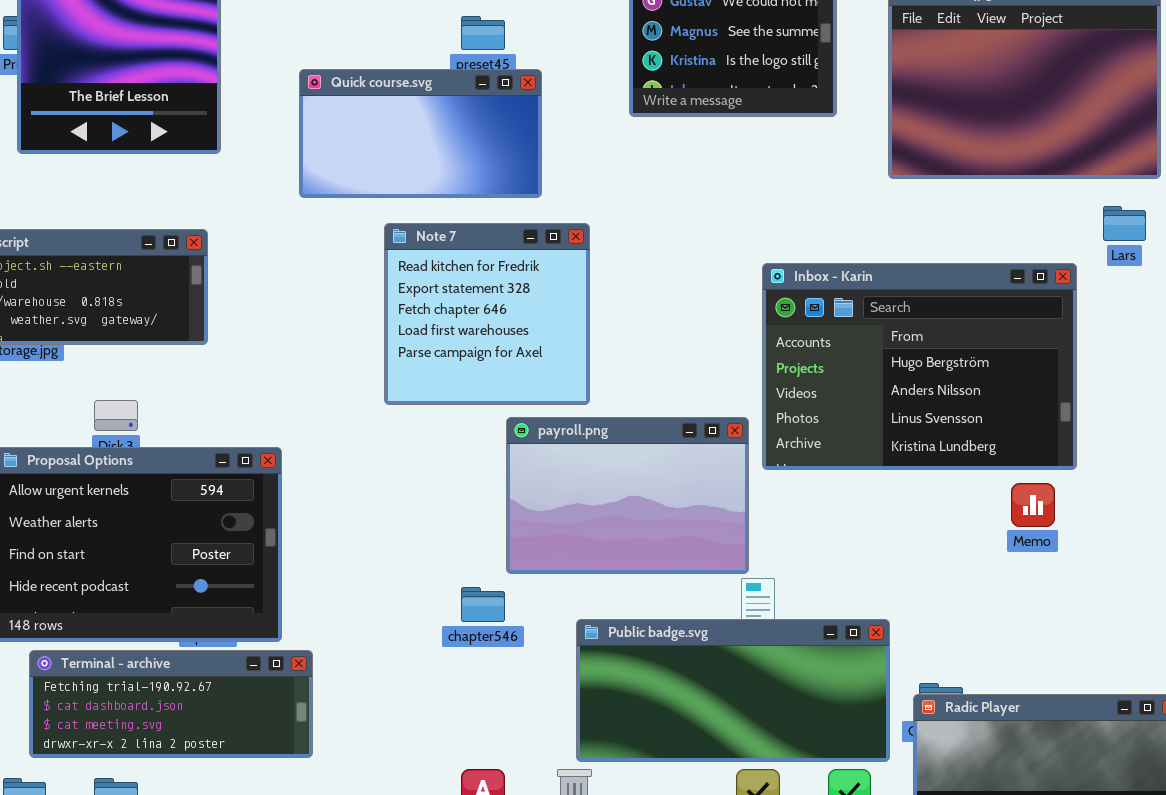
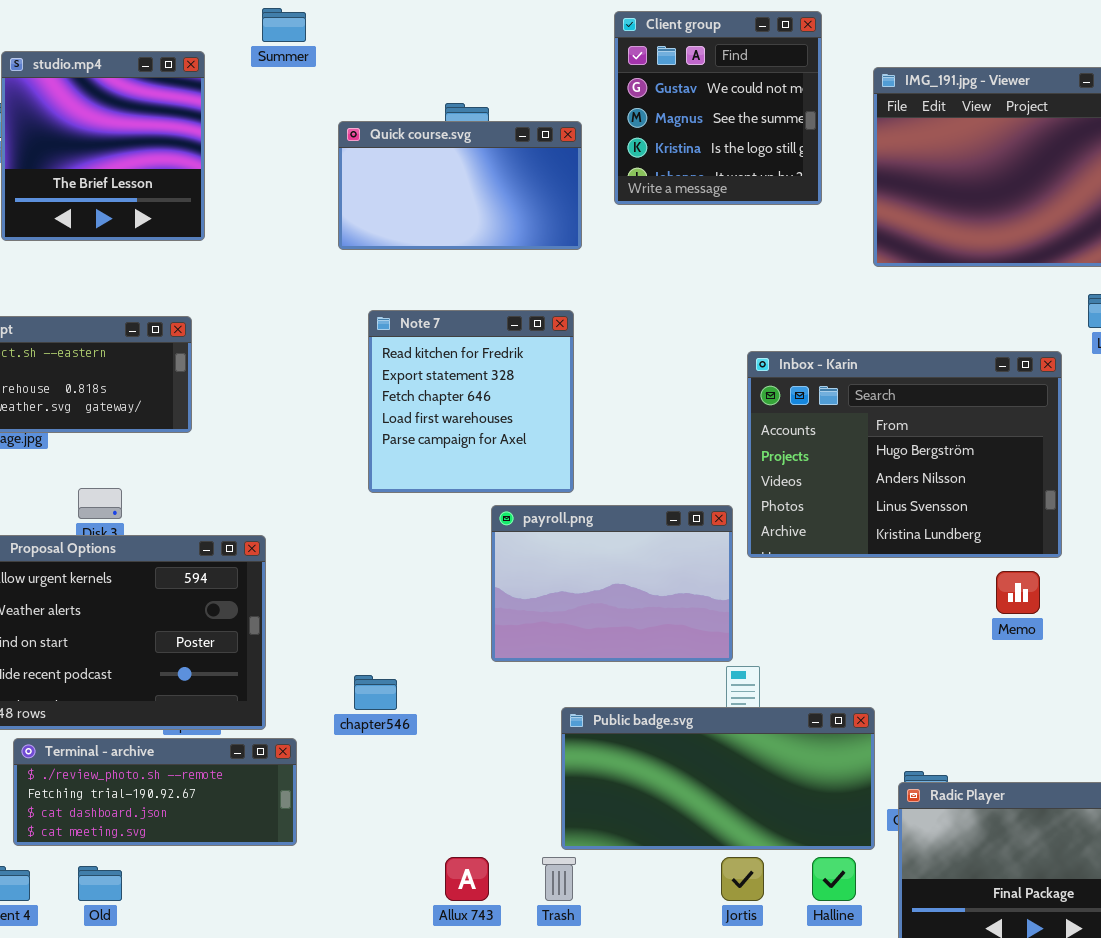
Quick course.svg: [299,69,542,198] -> [338,121,582,250], moved
chapter546: [461,587,505,622] -> [354,675,397,710], moved
Terminal - archive: [29,650,313,758] -> [13,738,297,846], scrolled up 1 row

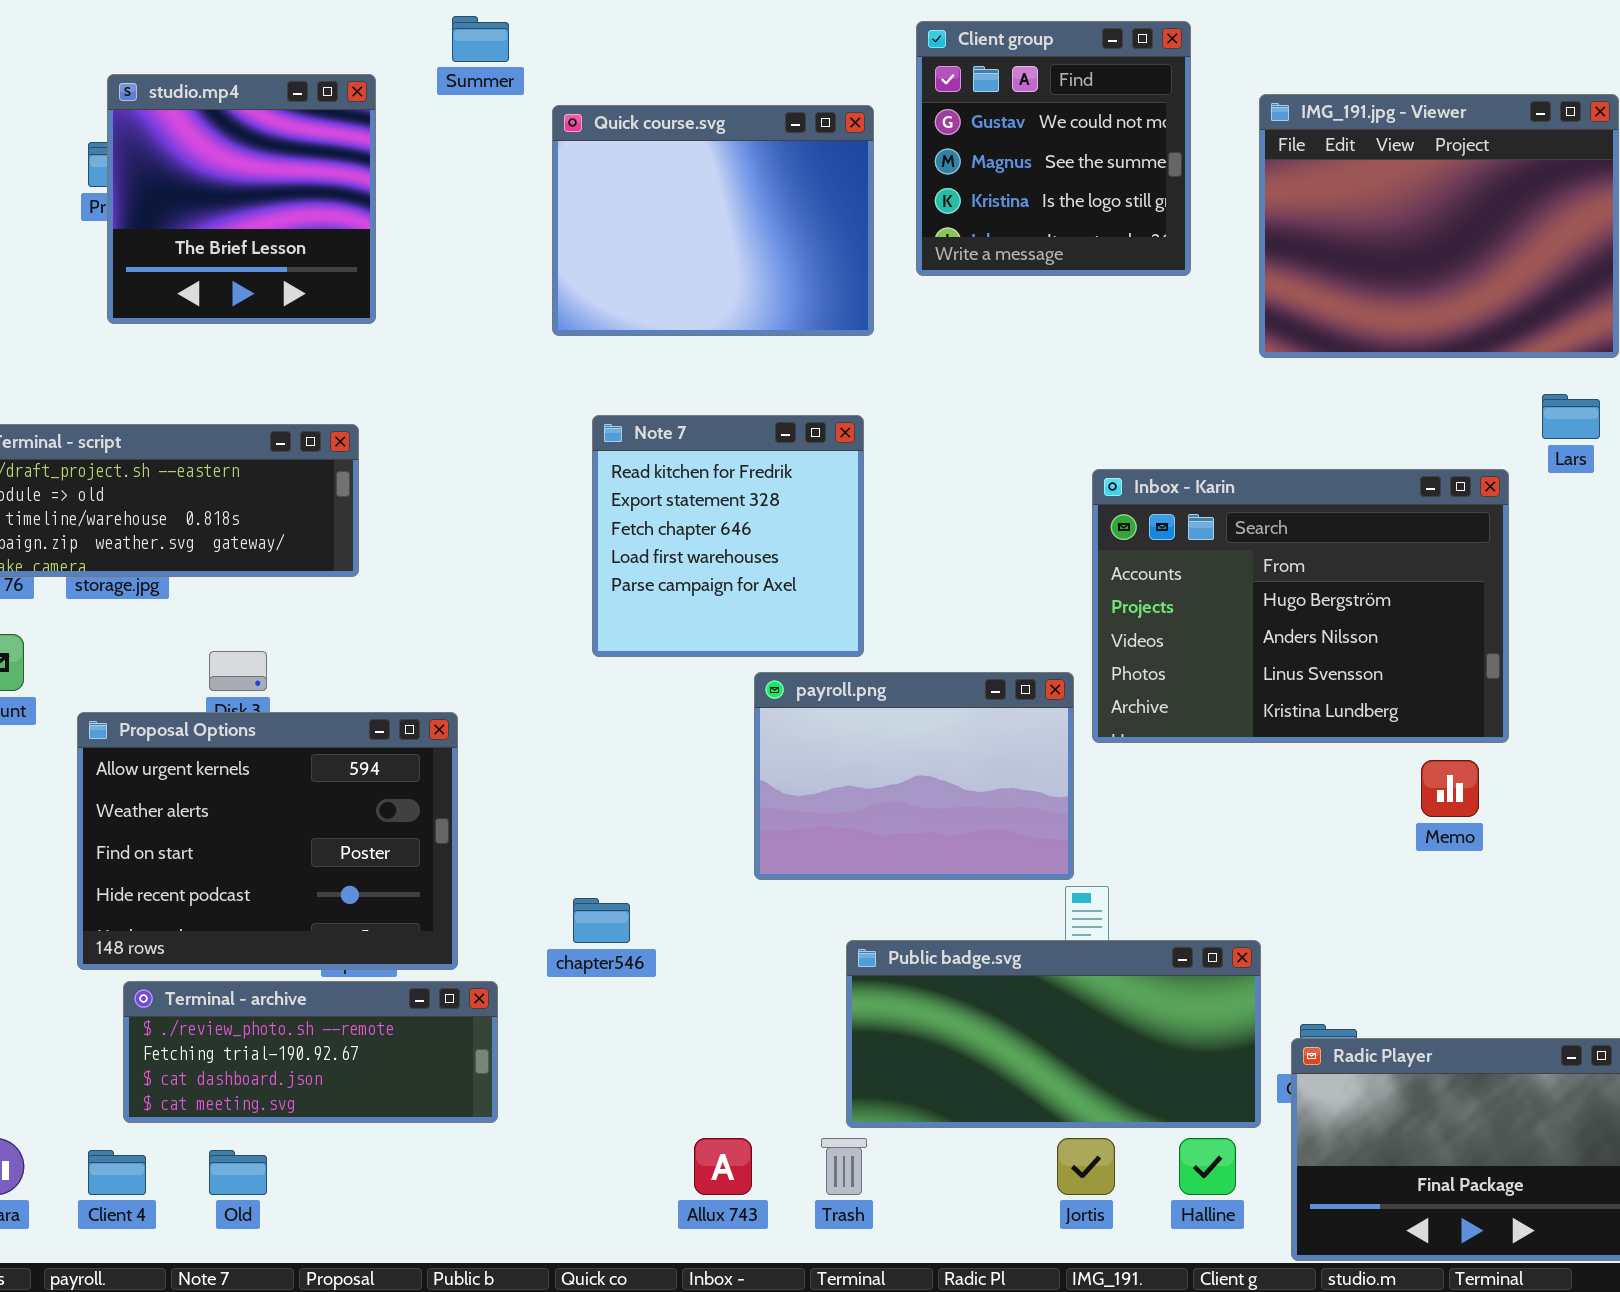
Quick course.svg: [338,121,582,250] -> [552,105,874,336], resized

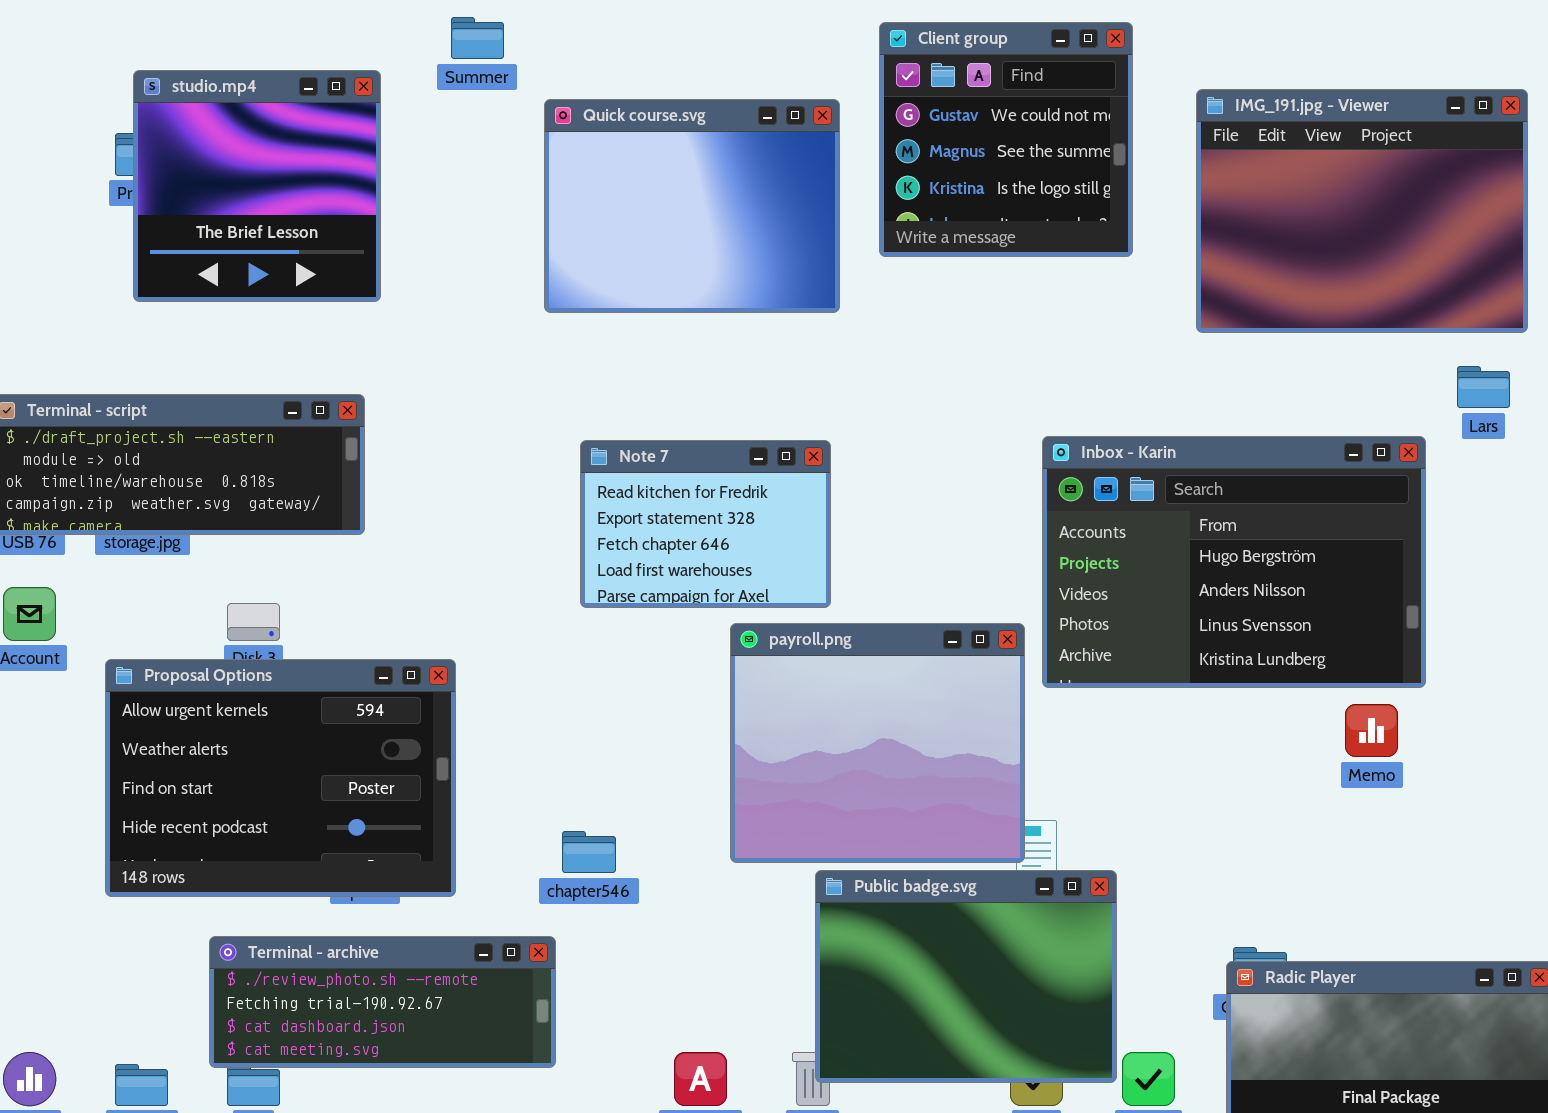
Note 7: [592,415,864,657] -> [580,440,831,608], resized
payroll.png: [754,672,1074,880] -> [730,623,1025,863], resized
Public badge.svg: [846,940,1261,1128] -> [815,870,1117,1083], resized
Terminal - archive: [123,981,498,1123] -> [209,936,556,1068], moved

